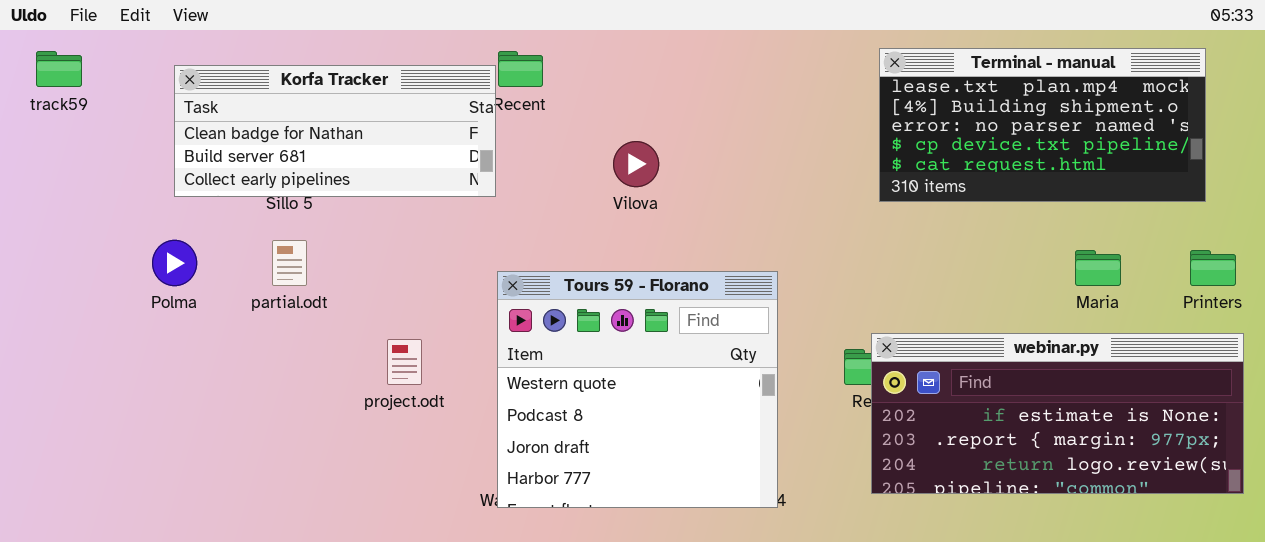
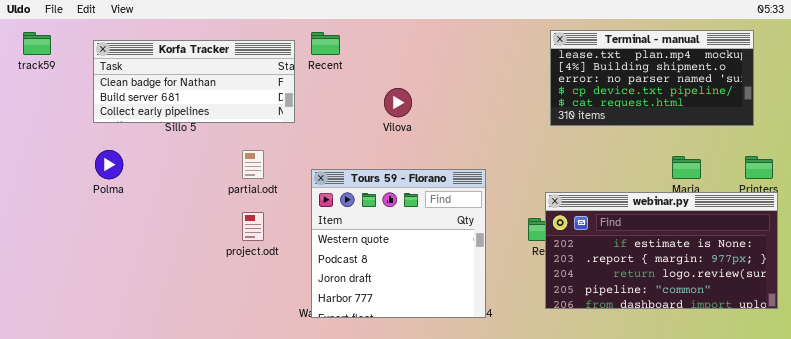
Korfa Tracker: [174,65,496,197] -> [93,40,295,123], moved
partial.odt: [272,240,307,286] -> [242,150,264,179], moved
webinar.py: [871,333,1244,494] -> [545,192,778,309], resized

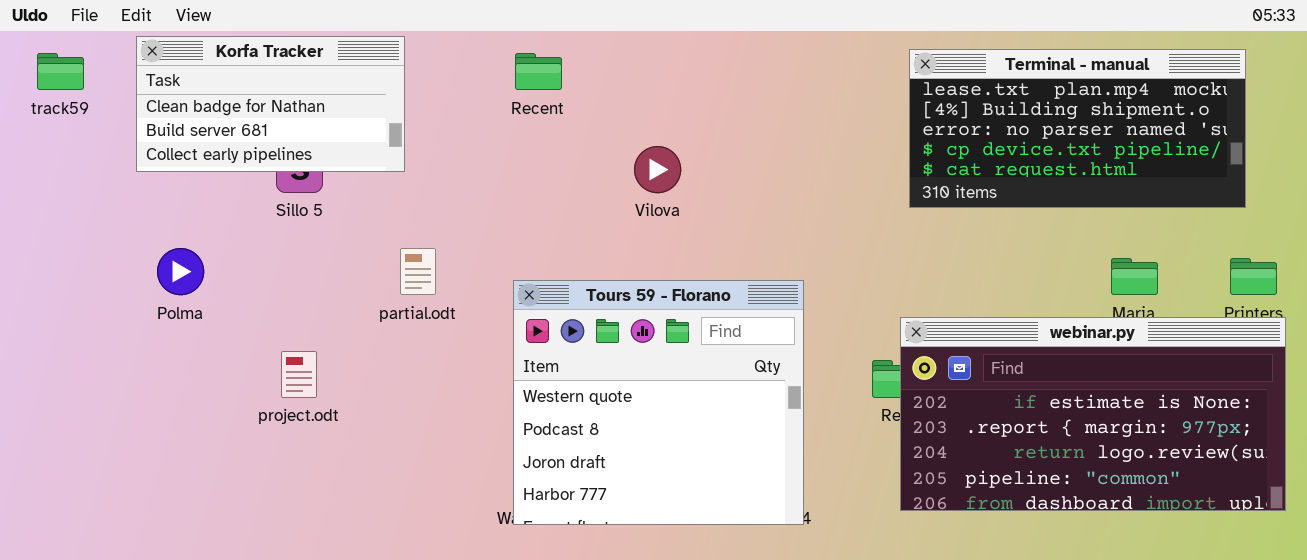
Korfa Tracker: [93,40,295,123] -> [136,36,405,172], moved, resized
project.odt: [242,212,264,241] -> [281,351,317,398], moved

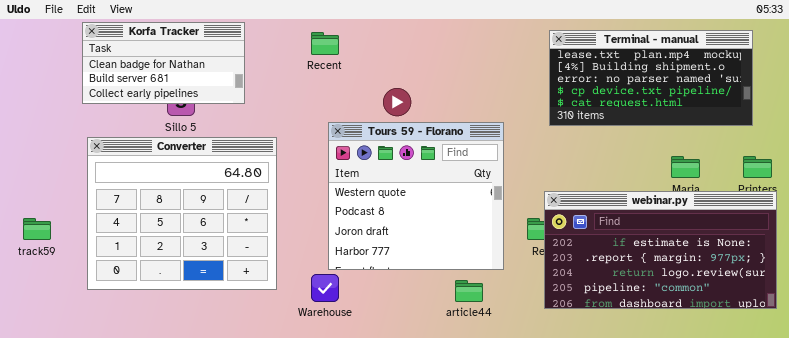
track59: [37,53,84,90] -> [23,218,51,240], moved
Converter: none -> [87,137,277,290], opened
Tours 59 - Florano: [513,280,804,525] -> [328,122,504,270], moved

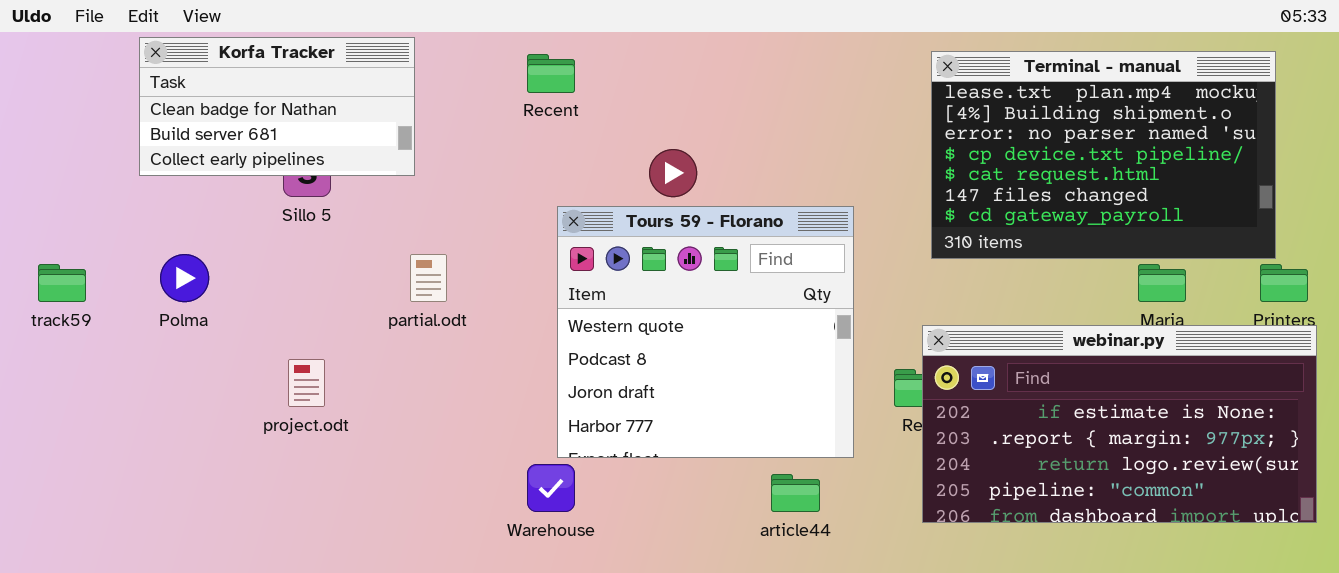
Terminal - manual: [549,30,753,126] -> [931,51,1276,259], resized
Converter: [87,137,277,290] -> none, closed
track59: [23,218,51,240] -> [38,264,86,302], moved

